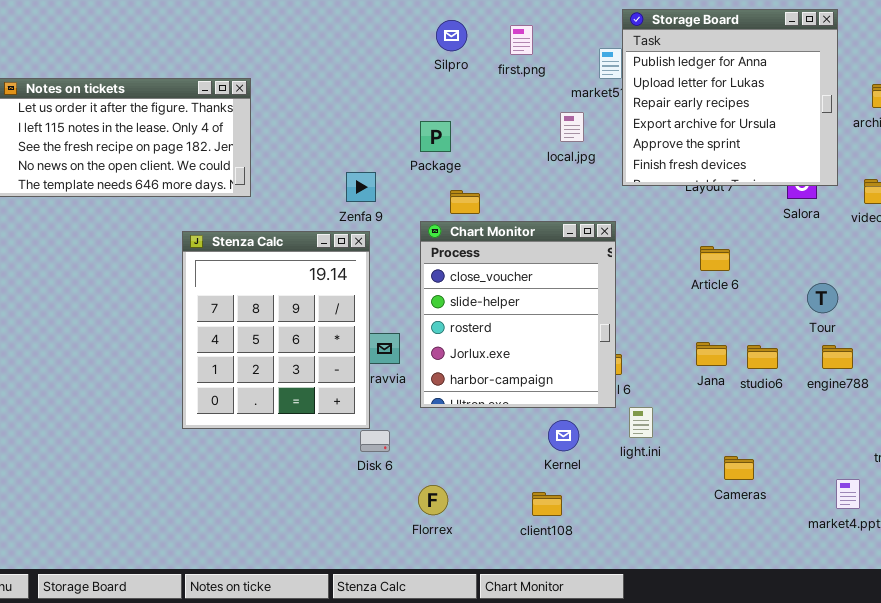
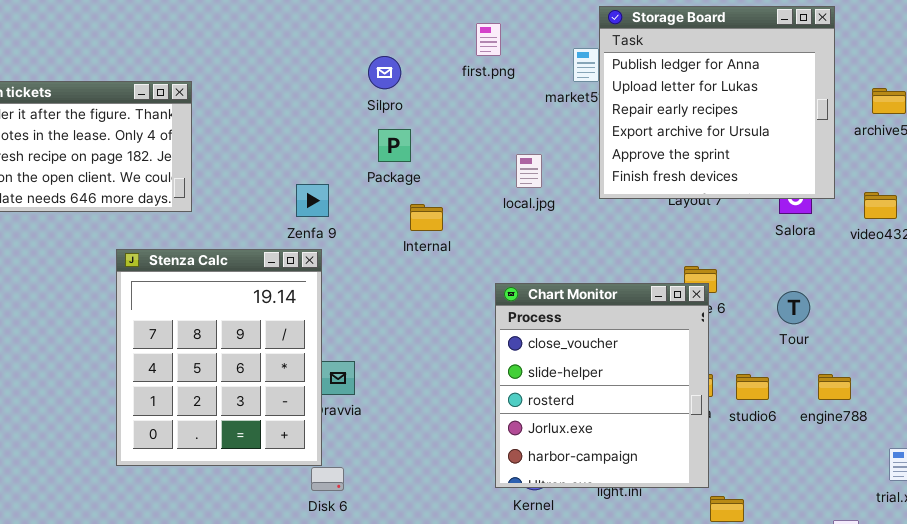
Silpro: [436,20,467,51] -> [368,56,401,89], moved
local.jpg: [560,112,584,142] -> [516,154,542,188], moved
Chart Monitor: [420,221,616,408] -> [495,283,709,488], moved
Tour: [807,283,838,313] -> [777,291,810,324], moved

